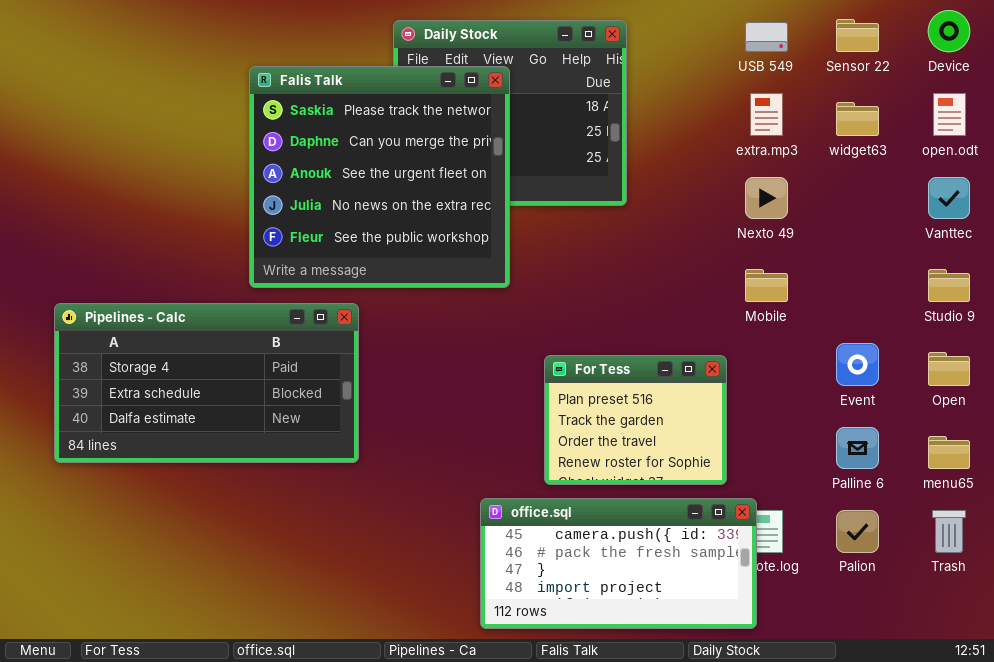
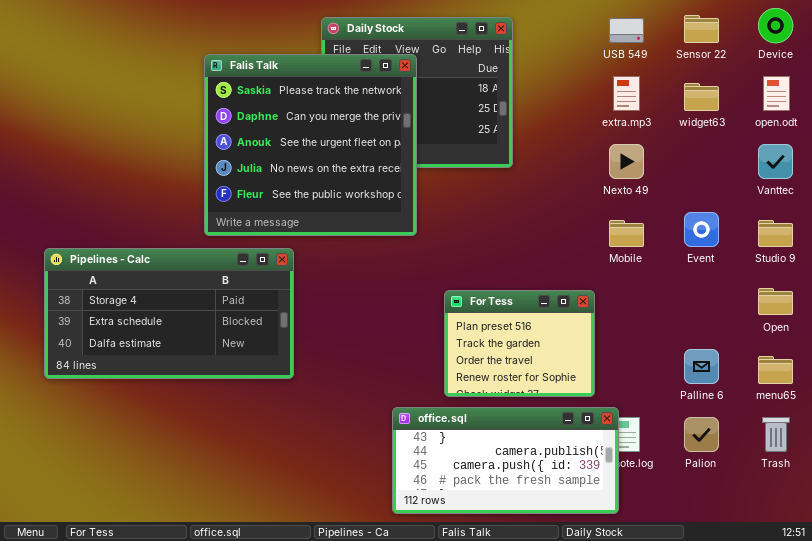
Event: [836,343,879,386] -> [684,212,719,247], moved
office.sql: [480,498,757,629] -> [392,407,619,514], scrolled up 2 rows

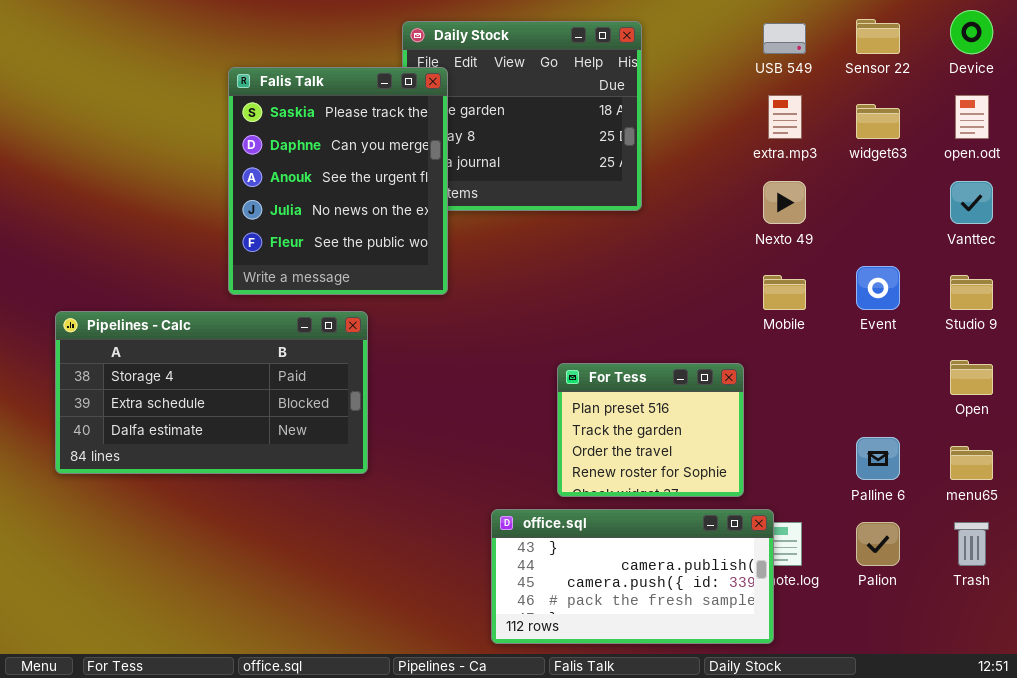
Falis Talk: [204,54,417,236] -> [228,67,448,295], moved, resized

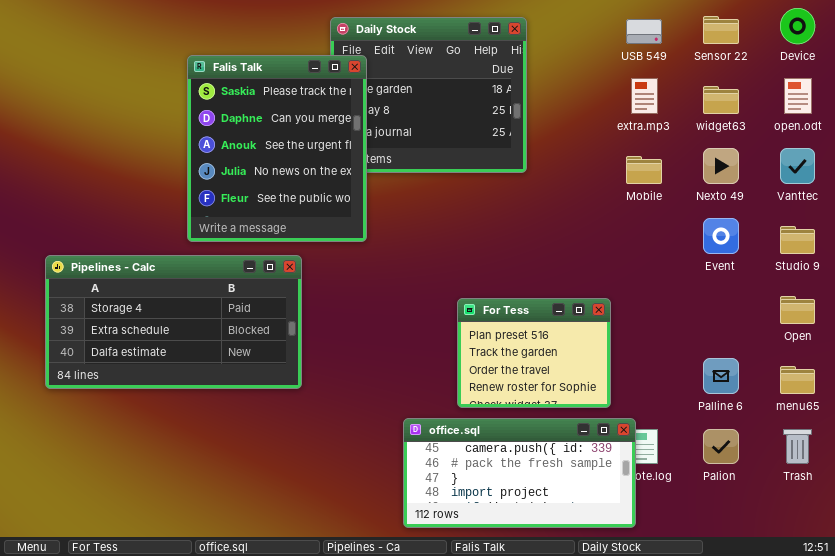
Nexto 49: [763,181,806,224] -> [703,148,739,184], moved
Mobile: [763,275,806,310] -> [626,156,662,184], moved
office.sql: [491,509,774,644] -> [403,418,636,528], scrolled down 2 rows

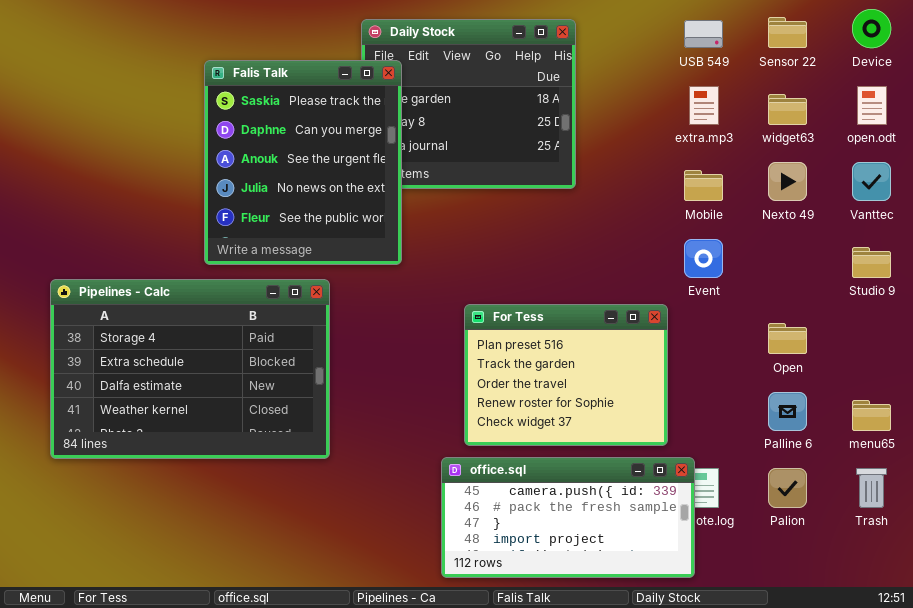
Event: [703,218,739,254] -> [684,239,723,278], moved
Pipelines - Calc: [45,255,302,389] -> [50,279,330,459], resized
Open: [780,296,815,324] -> [768,323,807,354], moved
For Tess: [457,298,611,408] -> [464,304,668,446], resized

